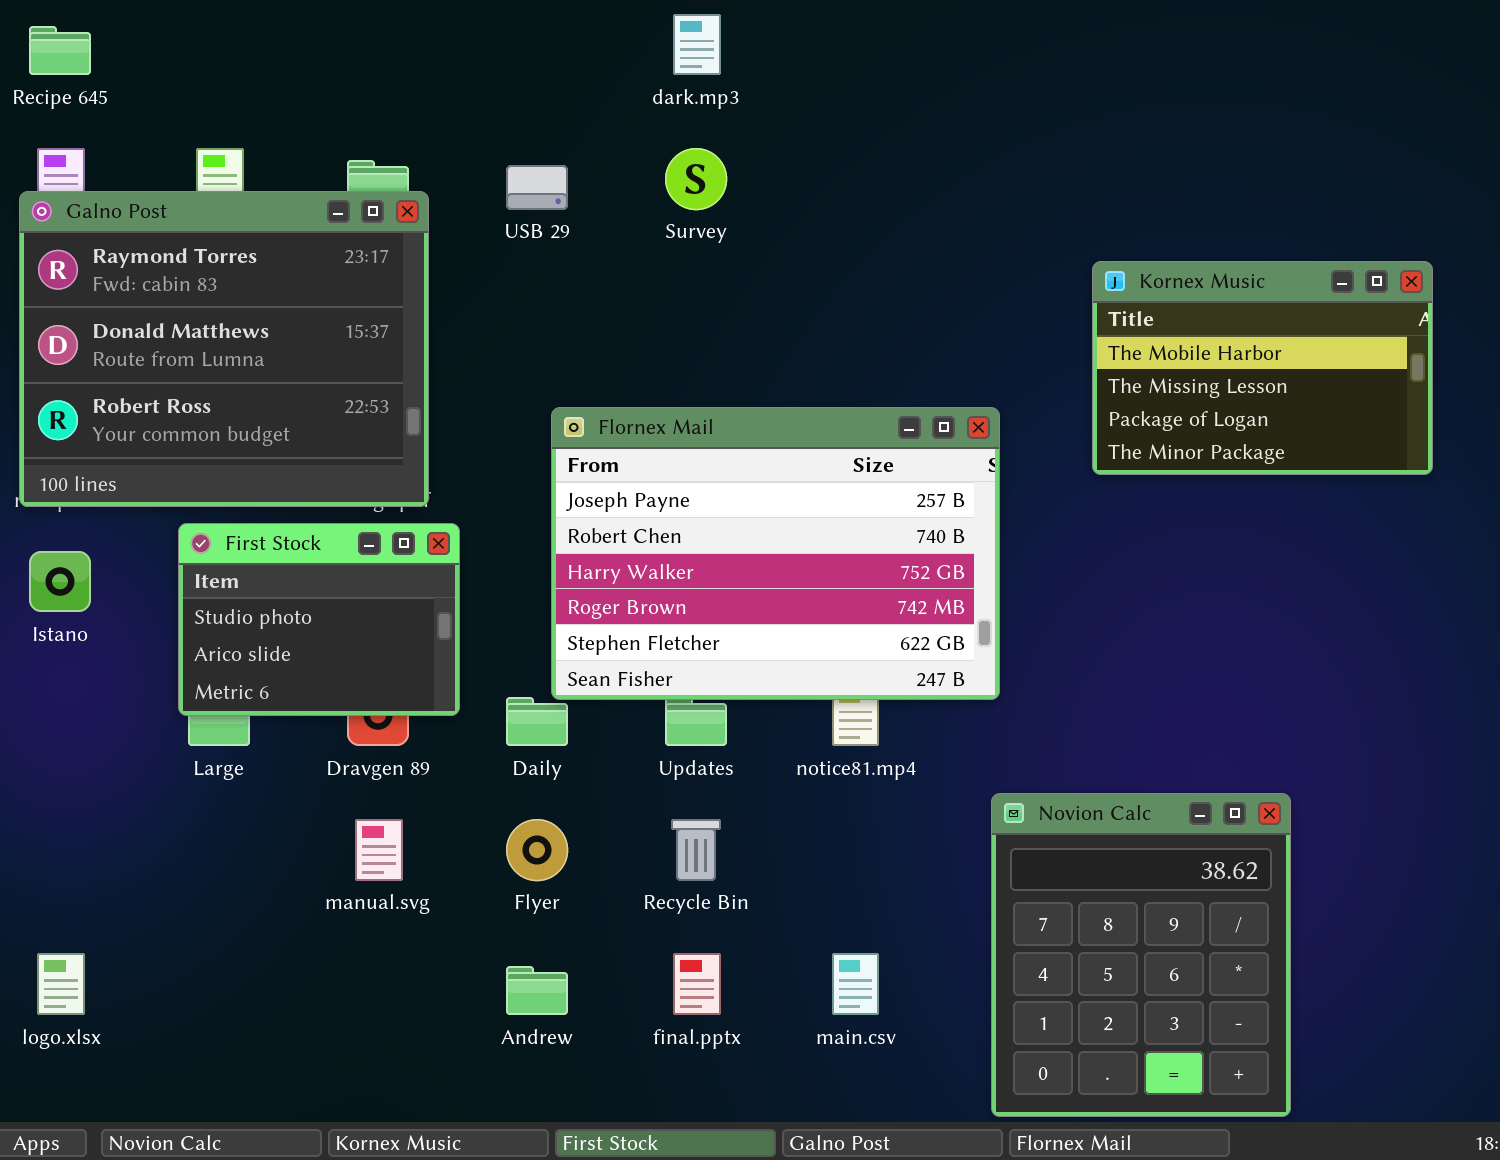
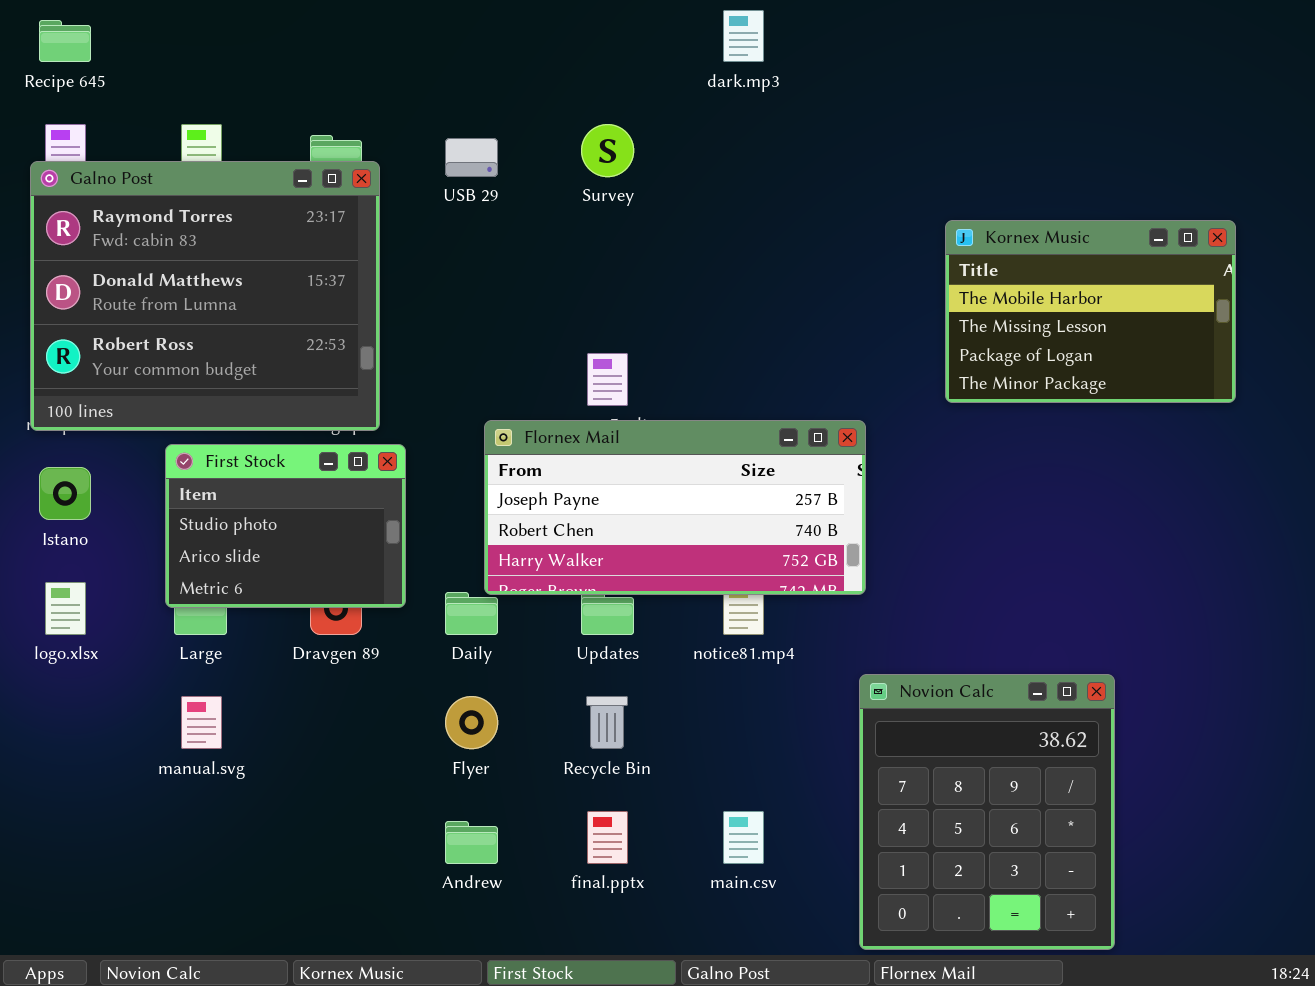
dark.mp3: [673,14,721,75] -> [723,10,764,62], moved
Flornex Mail: [551,407,1000,700] -> [484,420,866,595], resized
manual.svg: [355,819,403,881] -> [181,696,222,749], moved
logo.xlsx: [37,953,85,1015] -> [45,582,86,635], moved

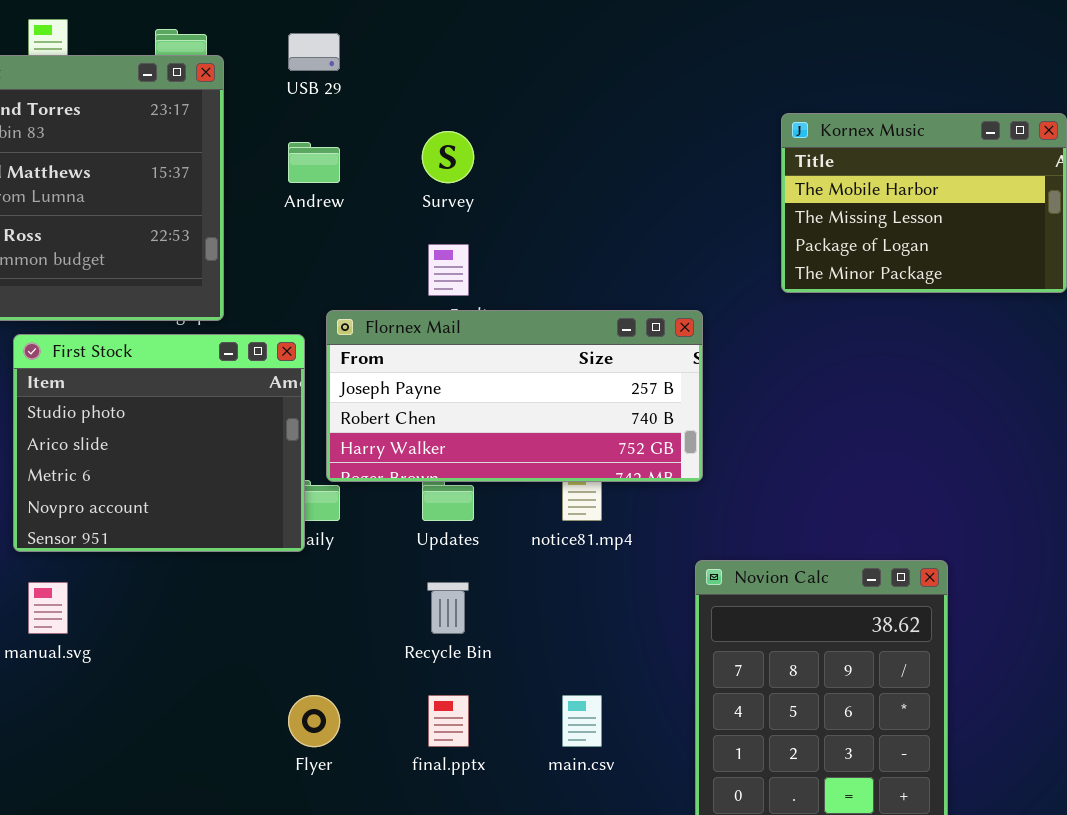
Survey: [581,124,634,177] -> [422,131,474,183], moved
First Stock: [165,444,406,608] -> [13,334,305,552], resized
Flyer: [445,696,498,749] -> [288,695,340,747], moved
Andrew: [445,821,498,864] -> [288,142,340,183], moved

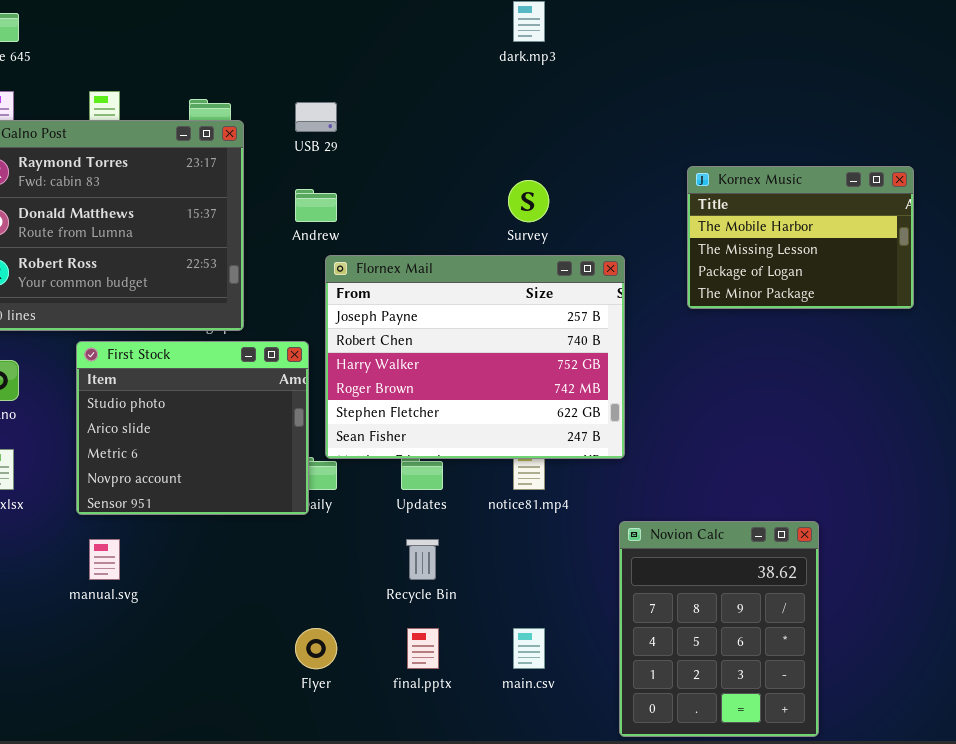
Survey: [422,131,474,183] -> [508,180,549,222], moved
Flornex Mail: [326,310,703,482] -> [325,255,625,459], resized

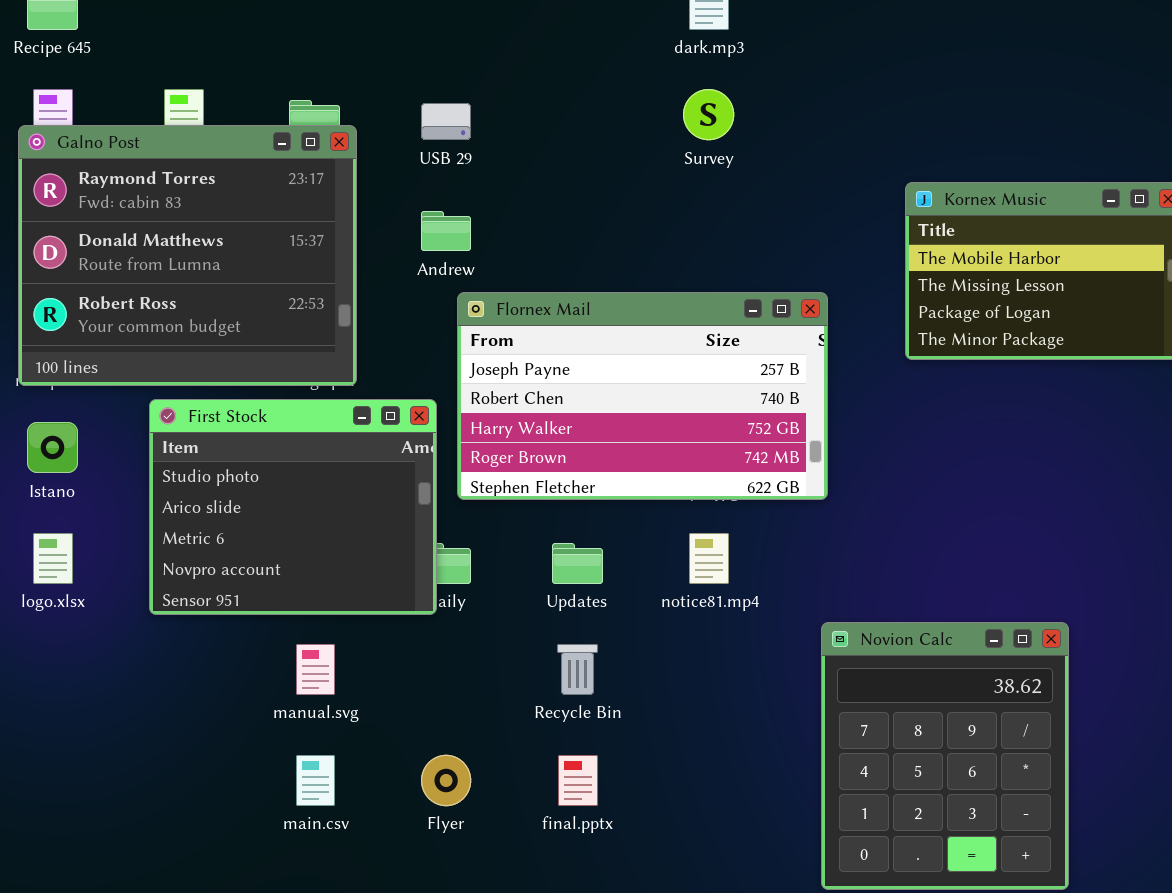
Survey: [508,180,549,222] -> [683,89,734,140], moved
Flornex Mail: [325,255,625,459] -> [457,292,828,500], resized
manual.svg: [89,539,120,580] -> [296,644,335,695], moved
main.csv: [513,628,545,669] -> [296,755,335,806], moved

